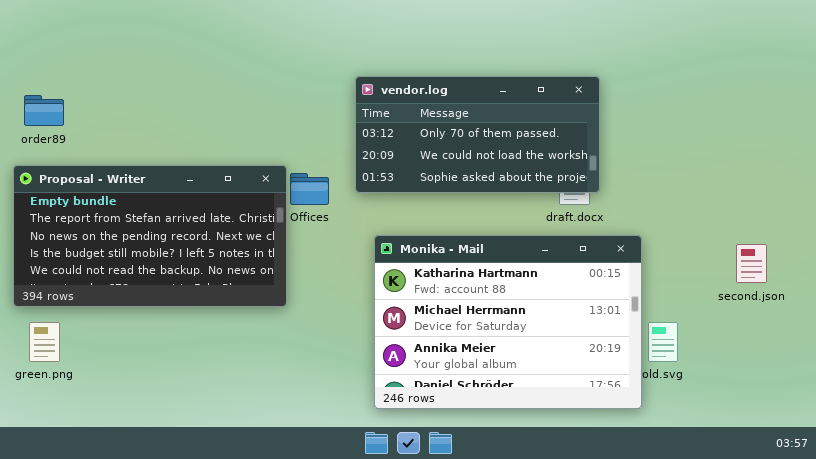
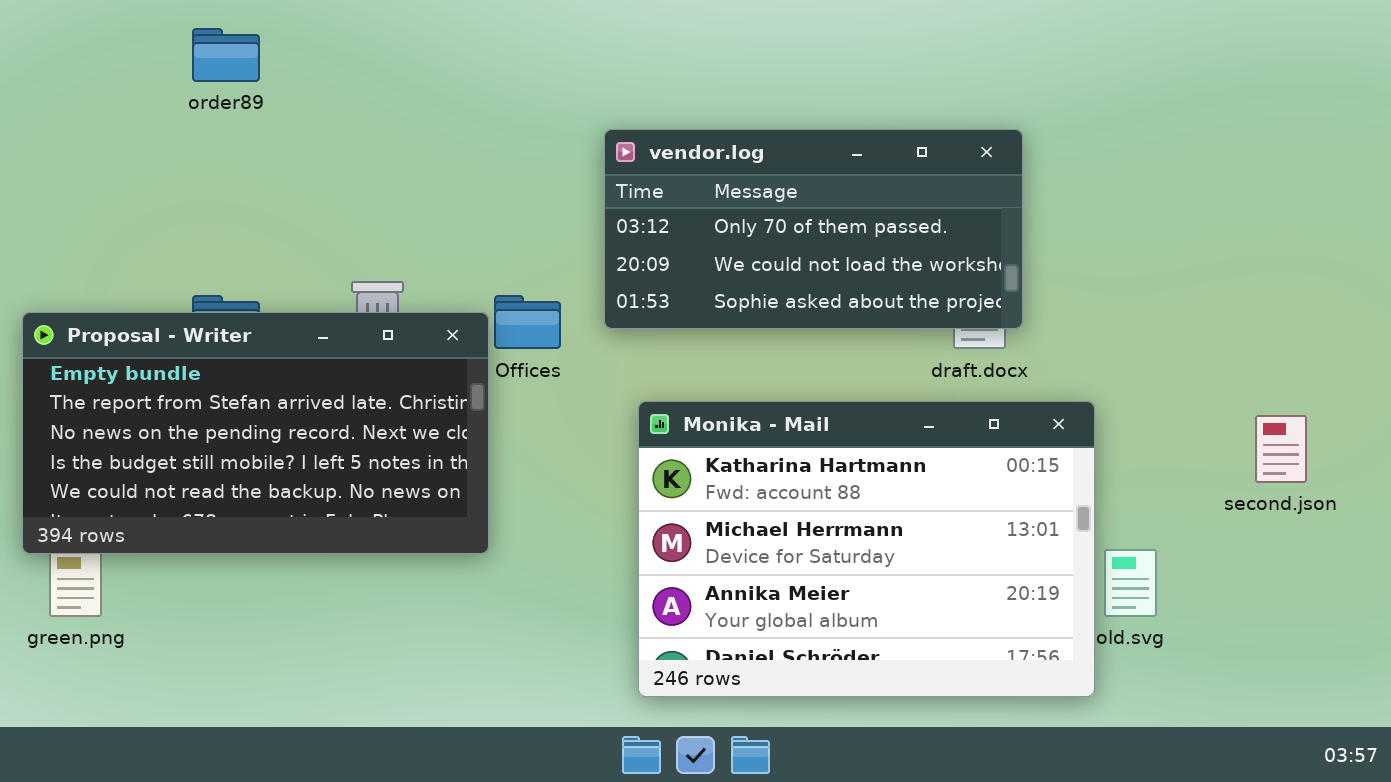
order89: [24,95,64,126] -> [192,28,260,82], moved
Proposal - Writer: [13,165,287,307] -> [22,312,489,554], moved

